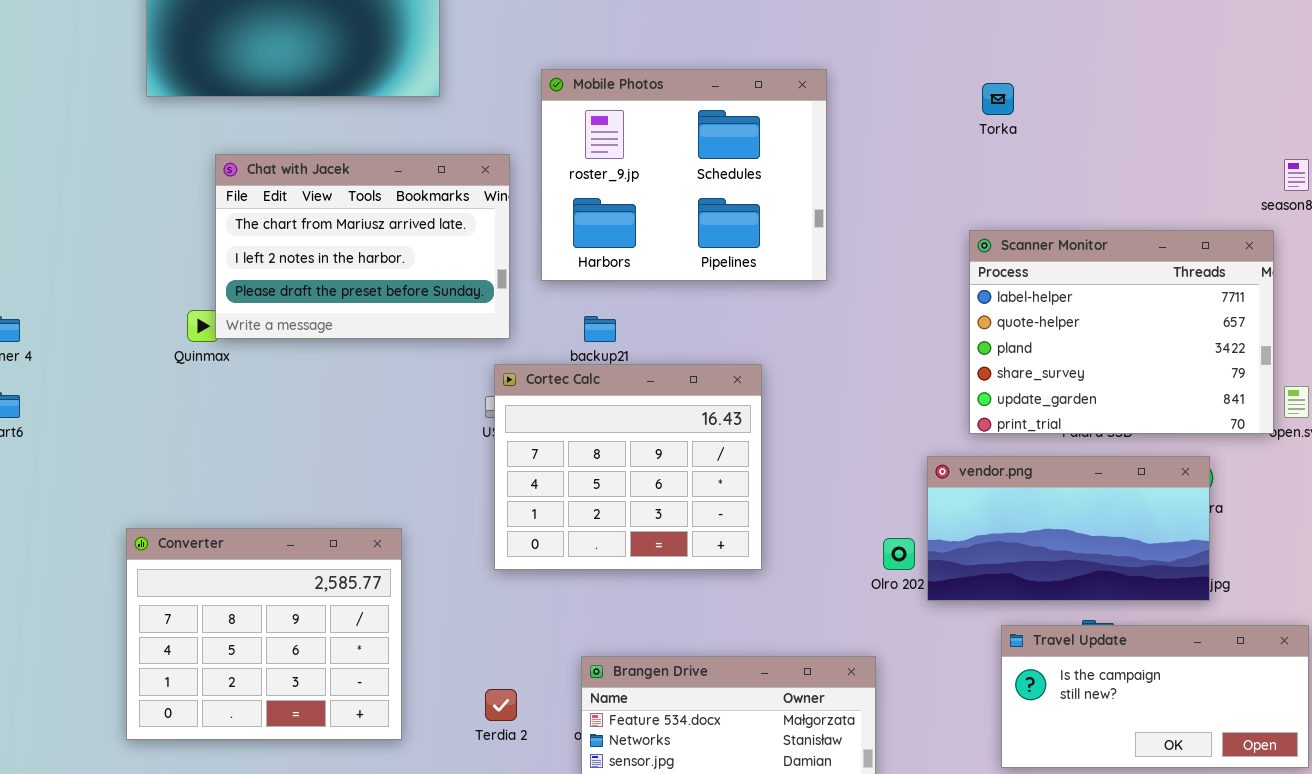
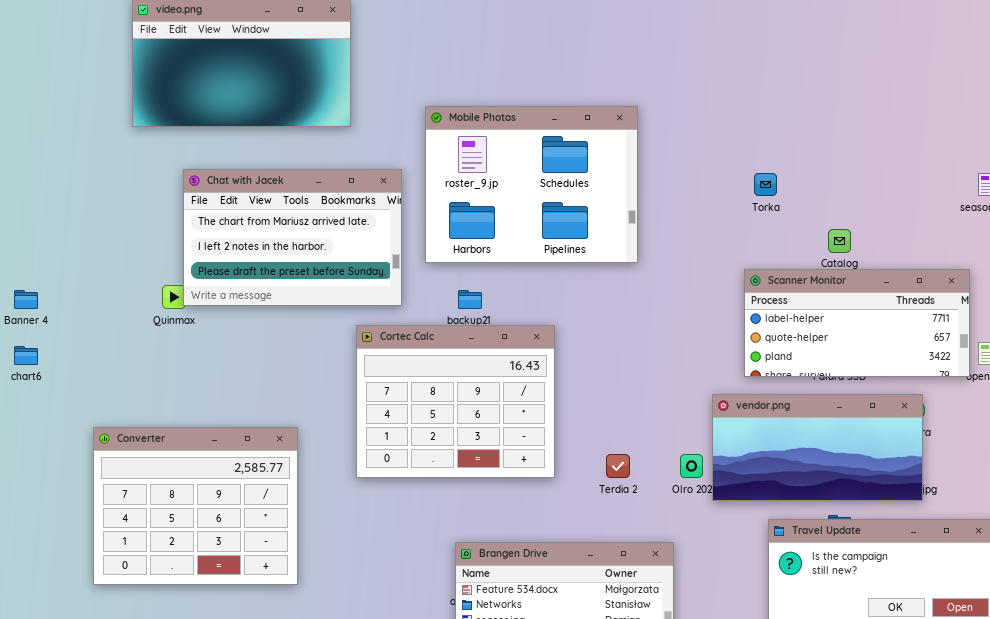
Torka: [982,83,1014,115] -> [754,173,777,196], moved
Scanner Monitor: [969,230,1274,434] -> [744,269,970,377], resized
Cortec Calc: [494,364,762,570] -> [356,325,555,478], moved
Converter: [126,528,402,740] -> [93,427,298,585], moved
Terdia 2: [485,689,517,721] -> [606,454,630,478], moved

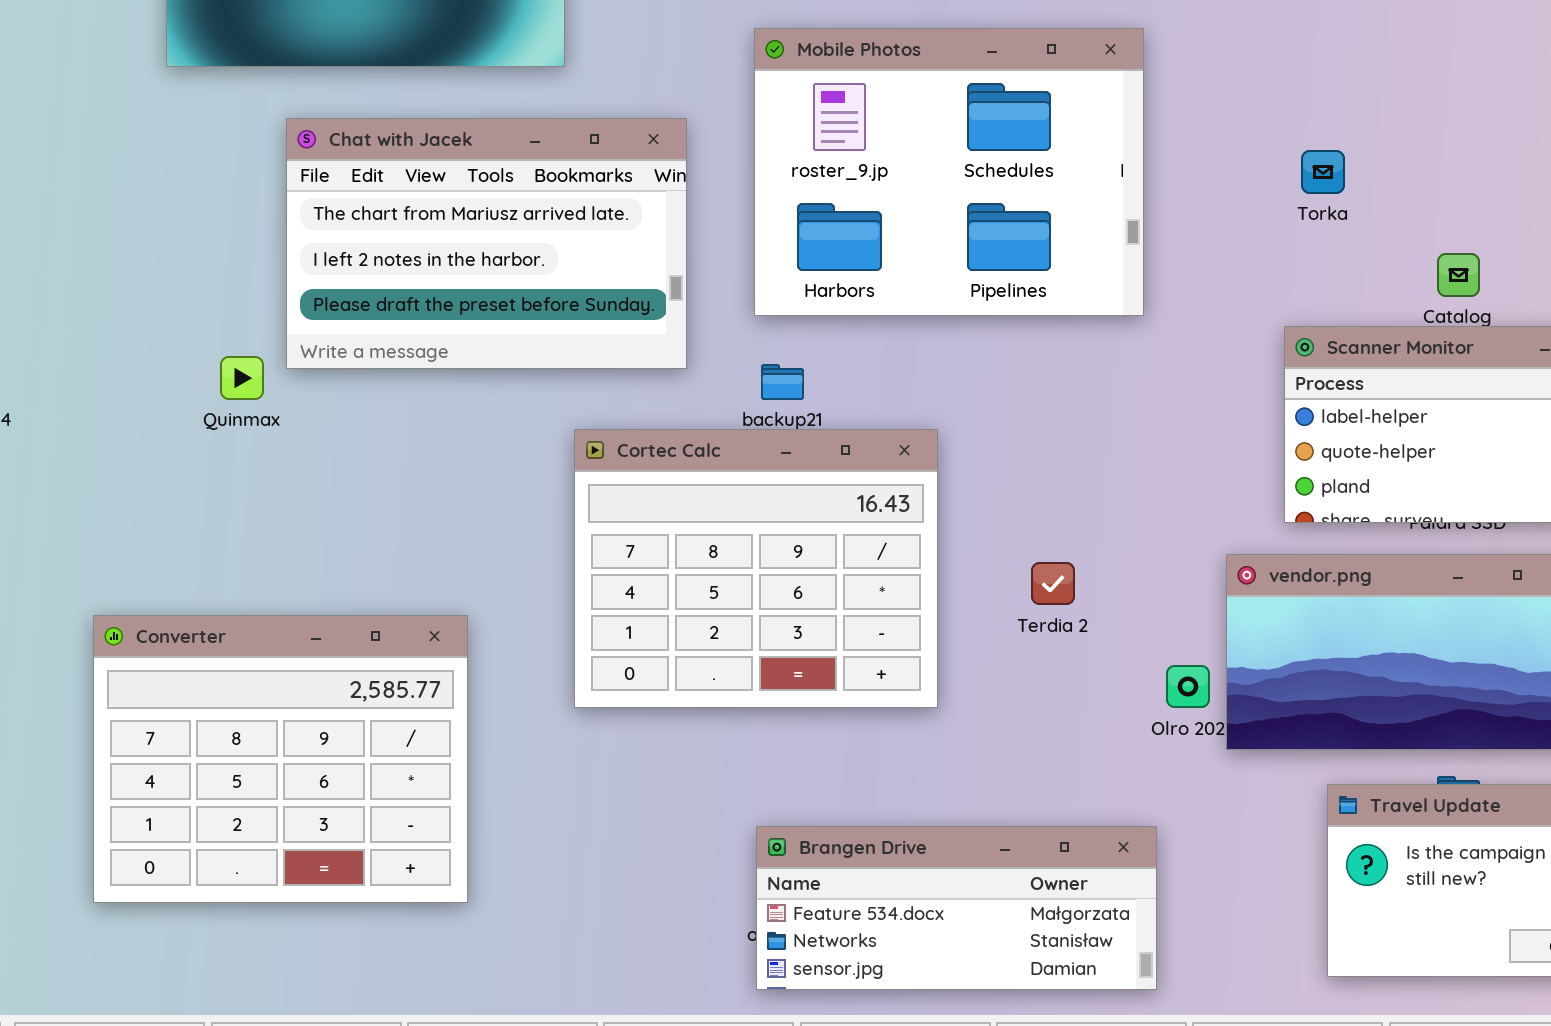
Mobile Photos: [425,106,638,263] -> [754,28,1144,316], moved
Chat with Jacek: [183,169,402,306] -> [286,118,687,369], moved
Terdia 2: [606,454,630,478] -> [1031,562,1075,605], moved

